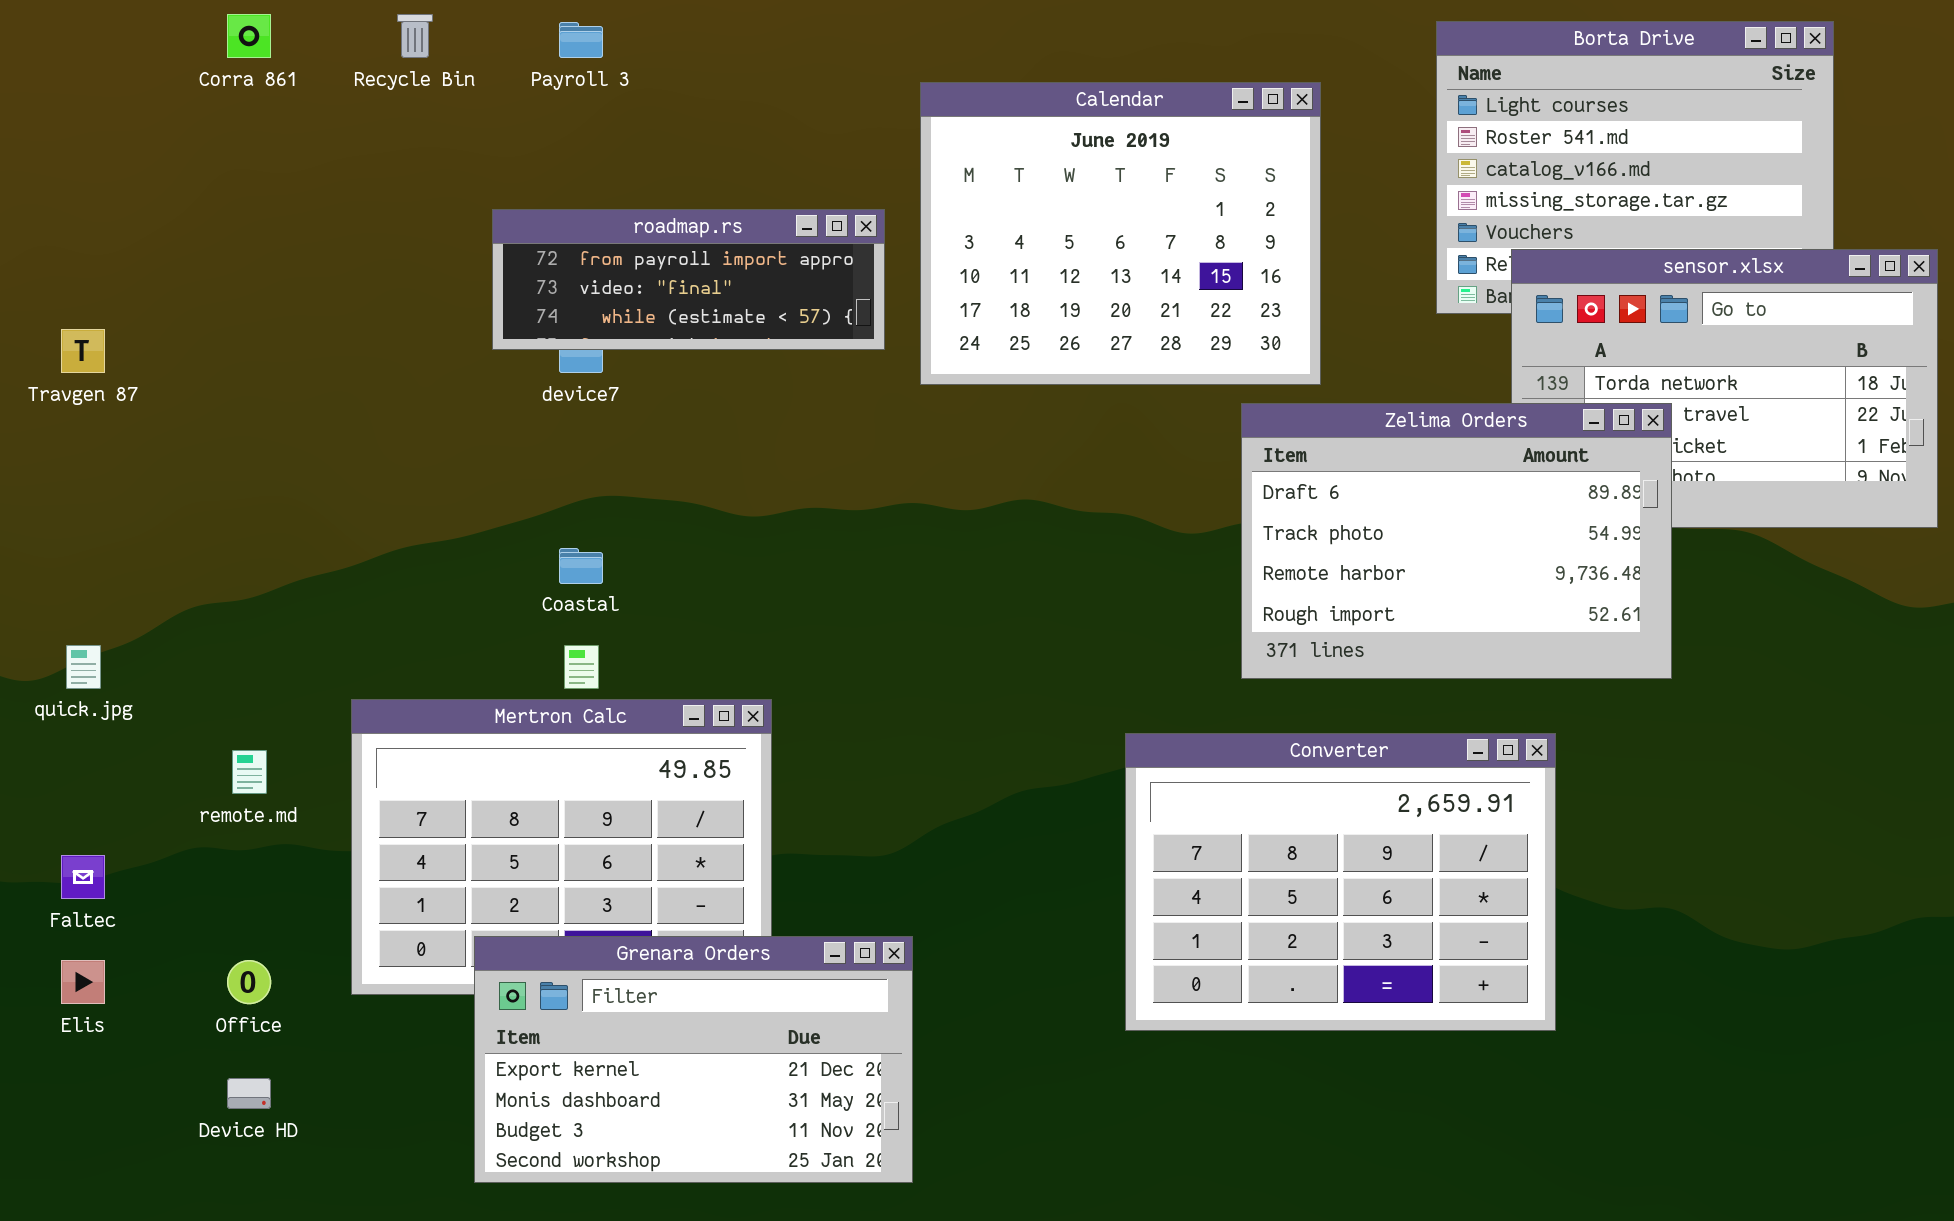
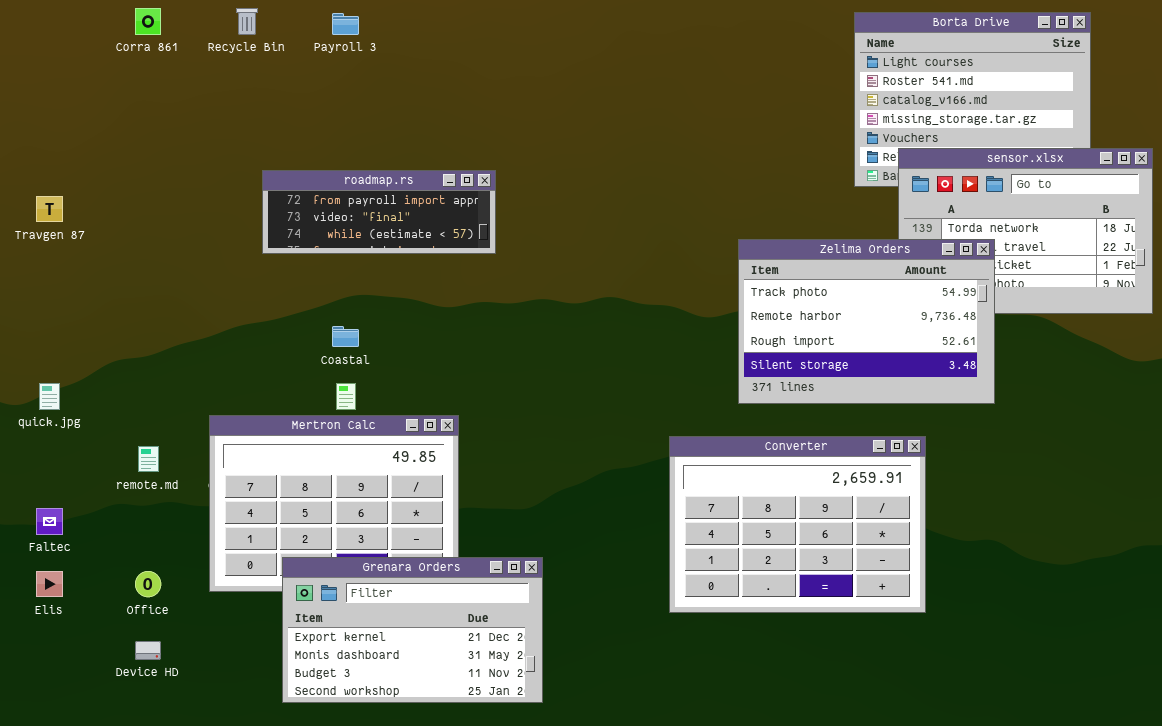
Calendar: [920,82,1321,385] -> none, closed
roadmap.rs: [492,209,885,350] -> [262,170,496,254], moved
Zelima Orders: [1241,403,1672,679] -> [738,239,995,404], scrolled down 1 row

